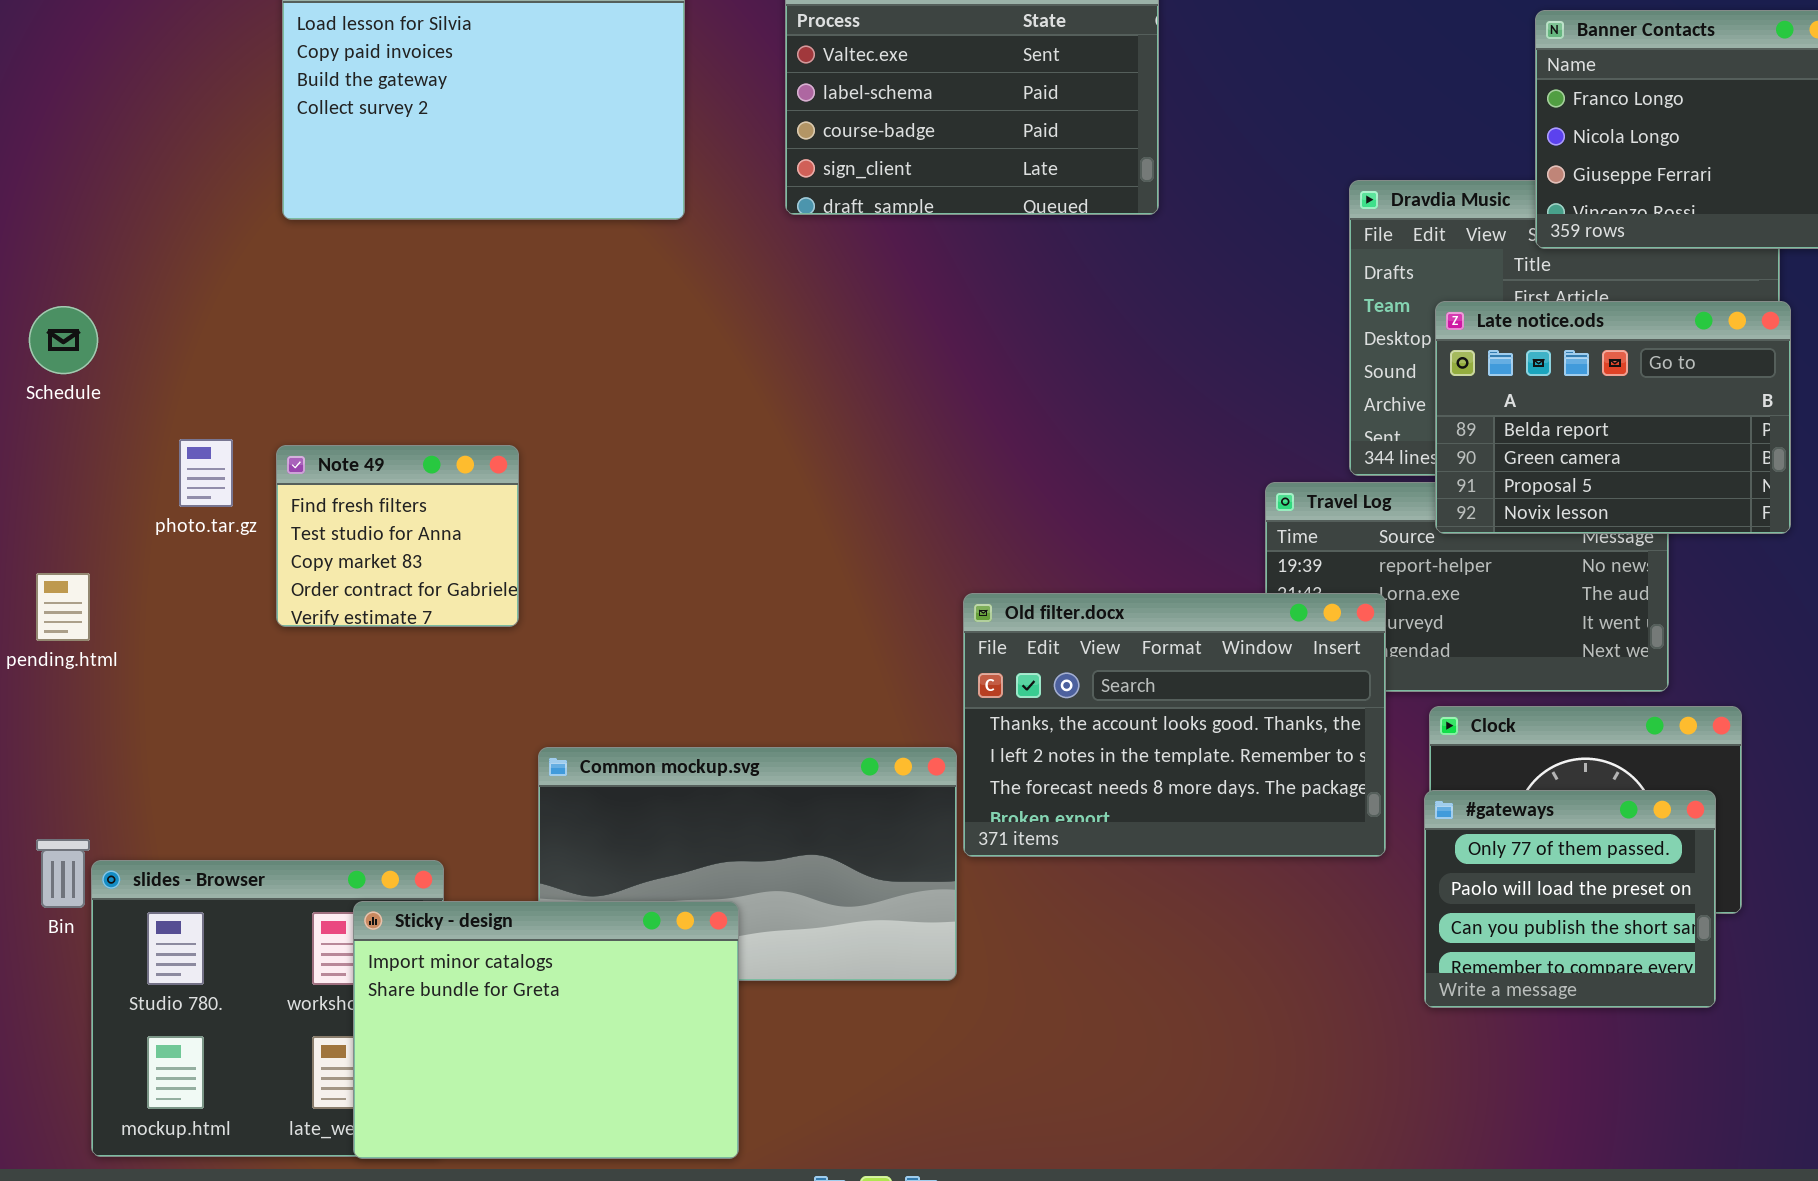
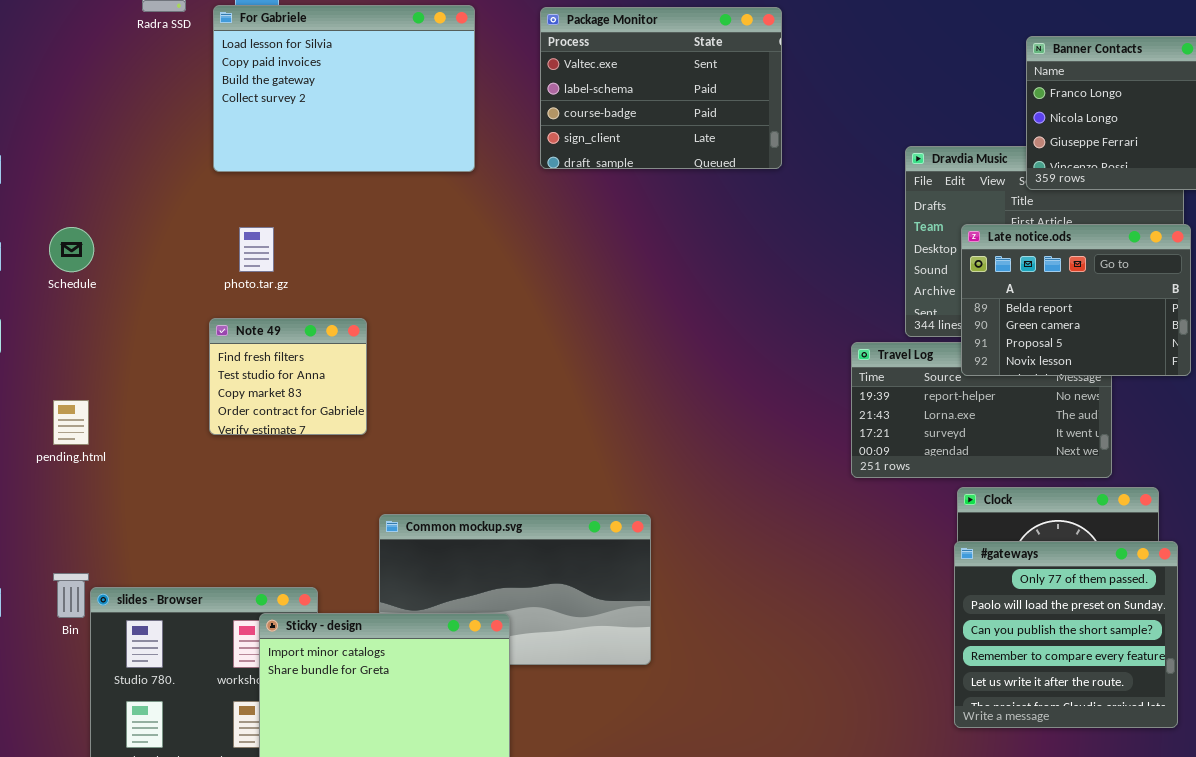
photo.tar.gz: [179,439,233,507] -> [239,227,274,272], moved
Old filter.docx: [963,593,1386,857] -> none, closed
#gateways: [1424,790,1716,1008] -> [954,541,1178,728], resized

